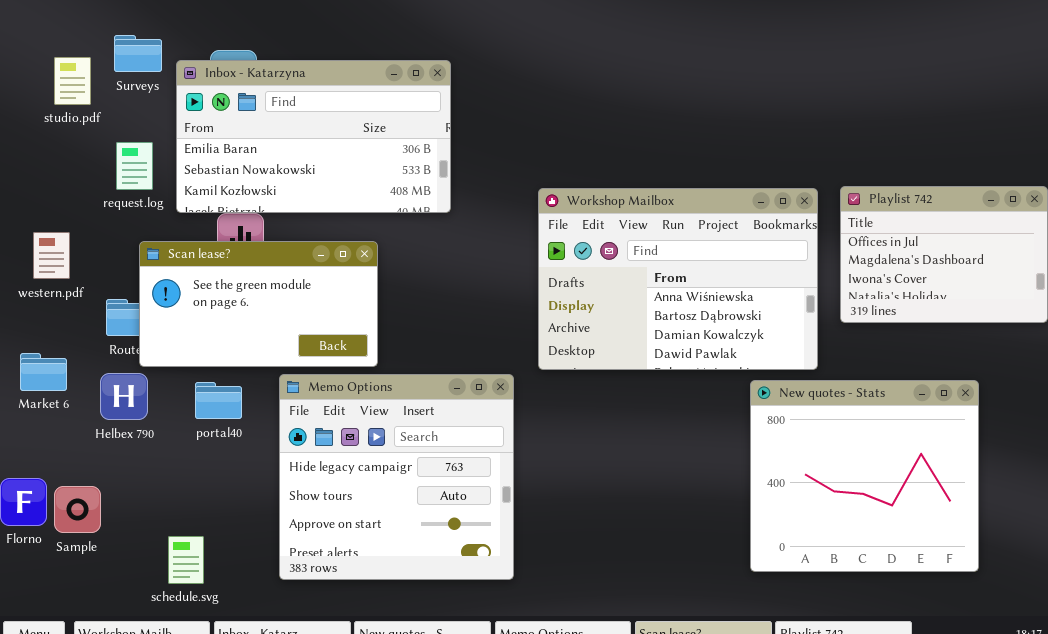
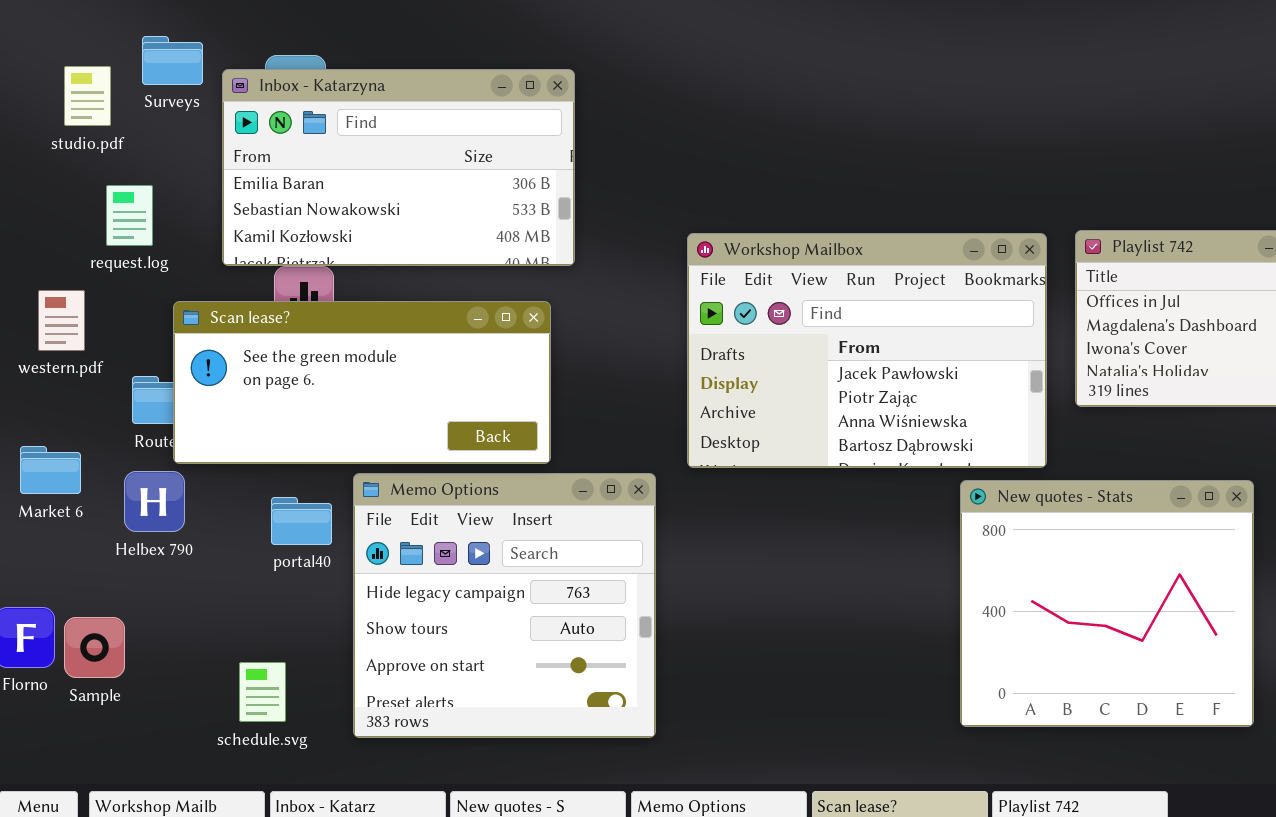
request.log: [116,142,153,190] -> [106,185,153,246], moved
Workshop Mailbox: [538,188,818,370] -> [687,233,1047,468], scrolled up 2 rows
Scan lease?: [139,241,378,367] -> [173,301,551,464], resized
portal40: [195,382,242,419] -> [271,497,332,545], moved
schedule.svg: [168,536,204,584] -> [239,662,286,722], moved

